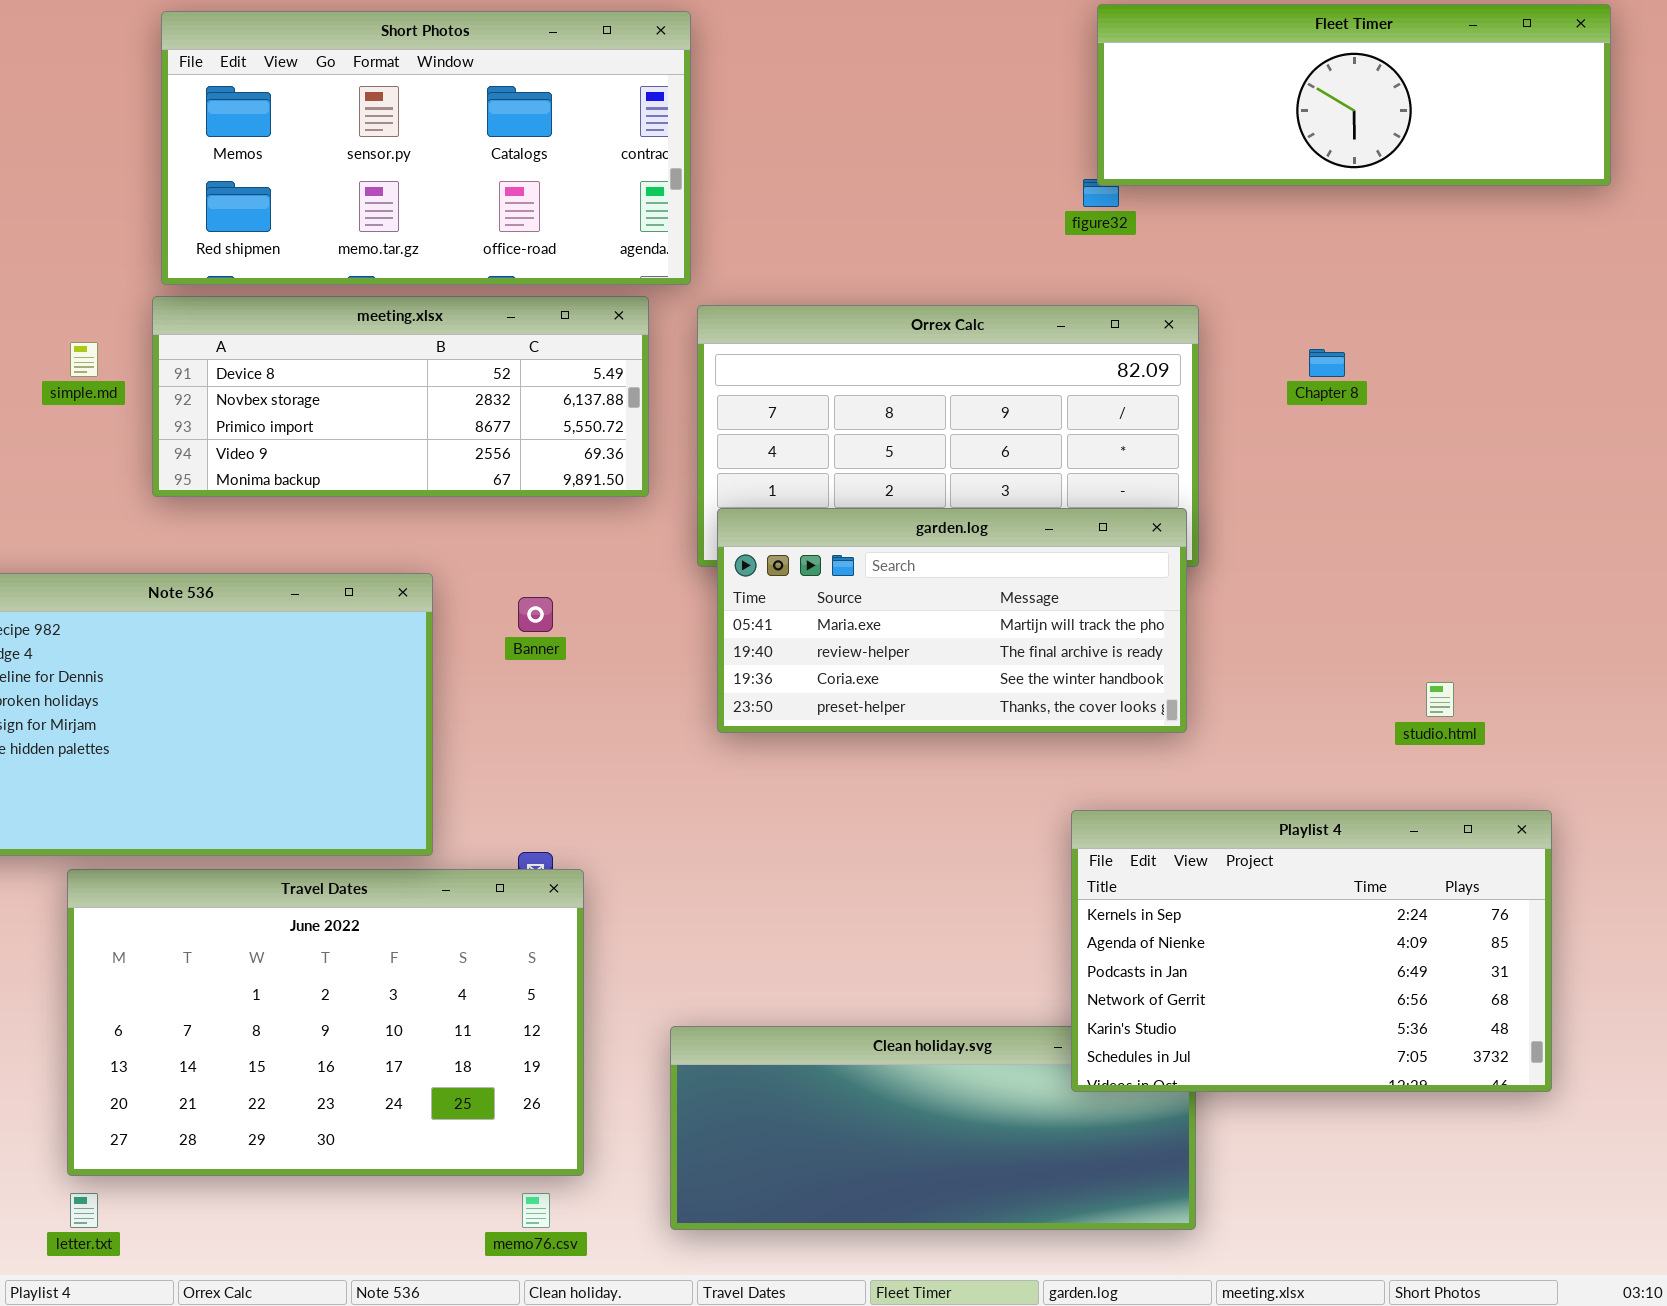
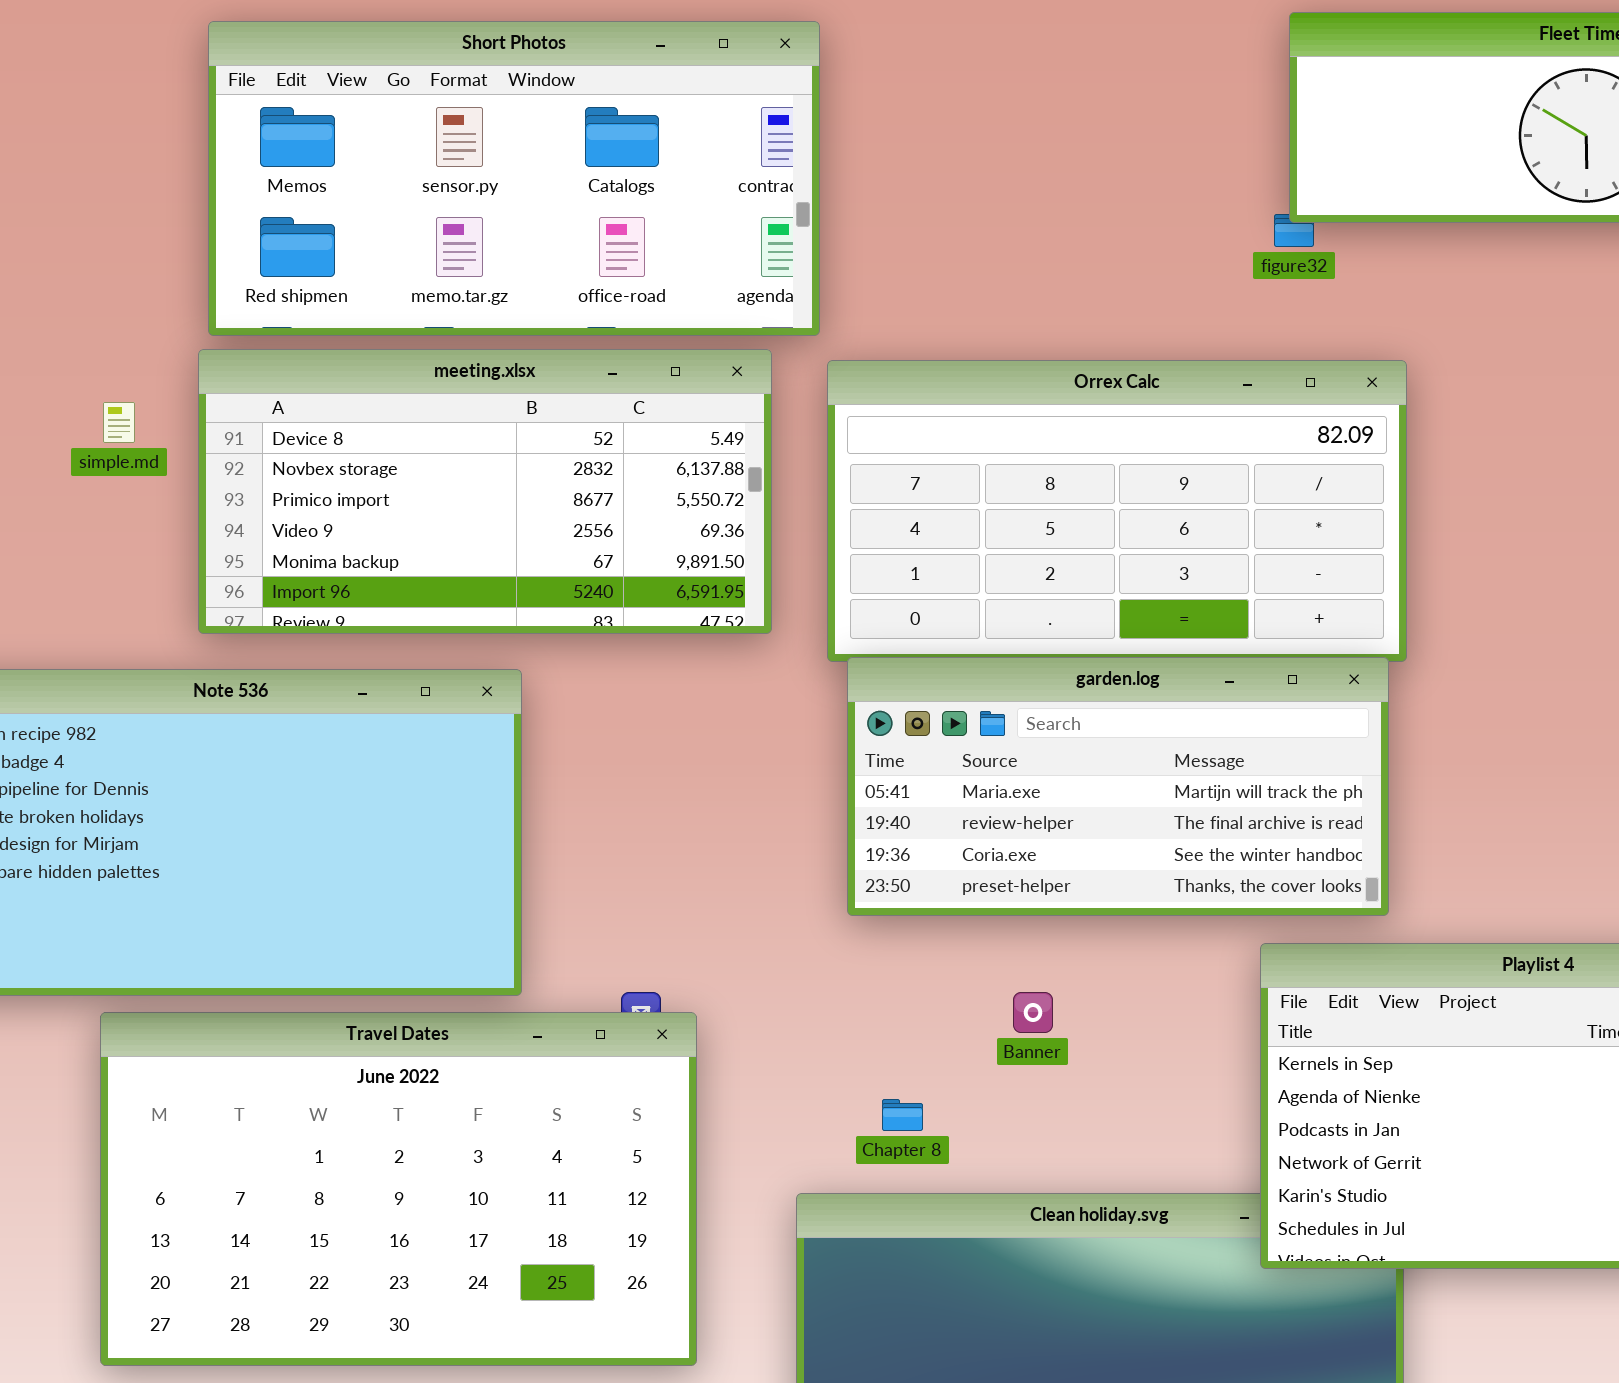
meeting.xlsx: [152,296,649,497] -> [198,349,772,634], resized
Chapter 8: [1309,349,1345,377] -> [882,1099,923,1131], moved
garden.log: [717,508,1187,733] -> [847,657,1389,916], moved
Banner: [518,597,553,632] -> [1013,992,1053,1033], moved

